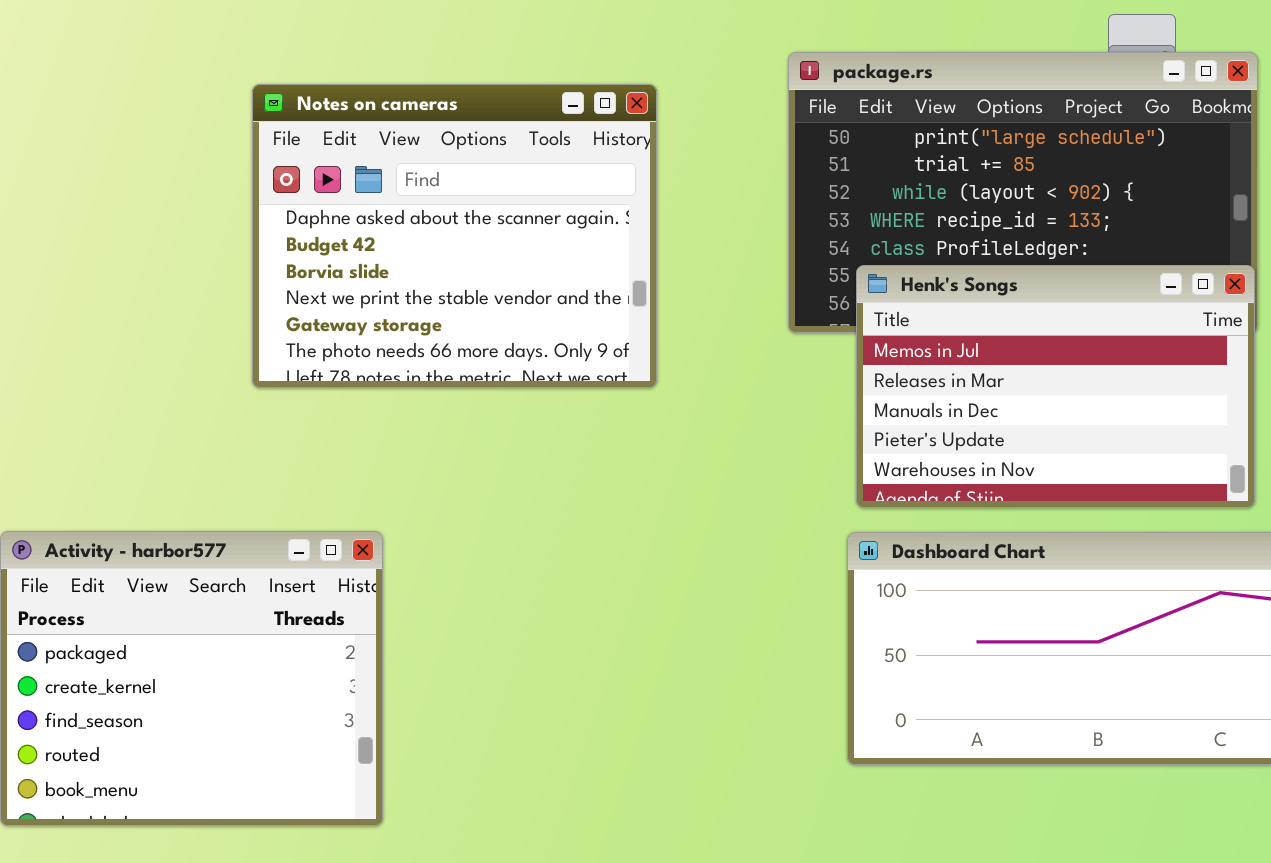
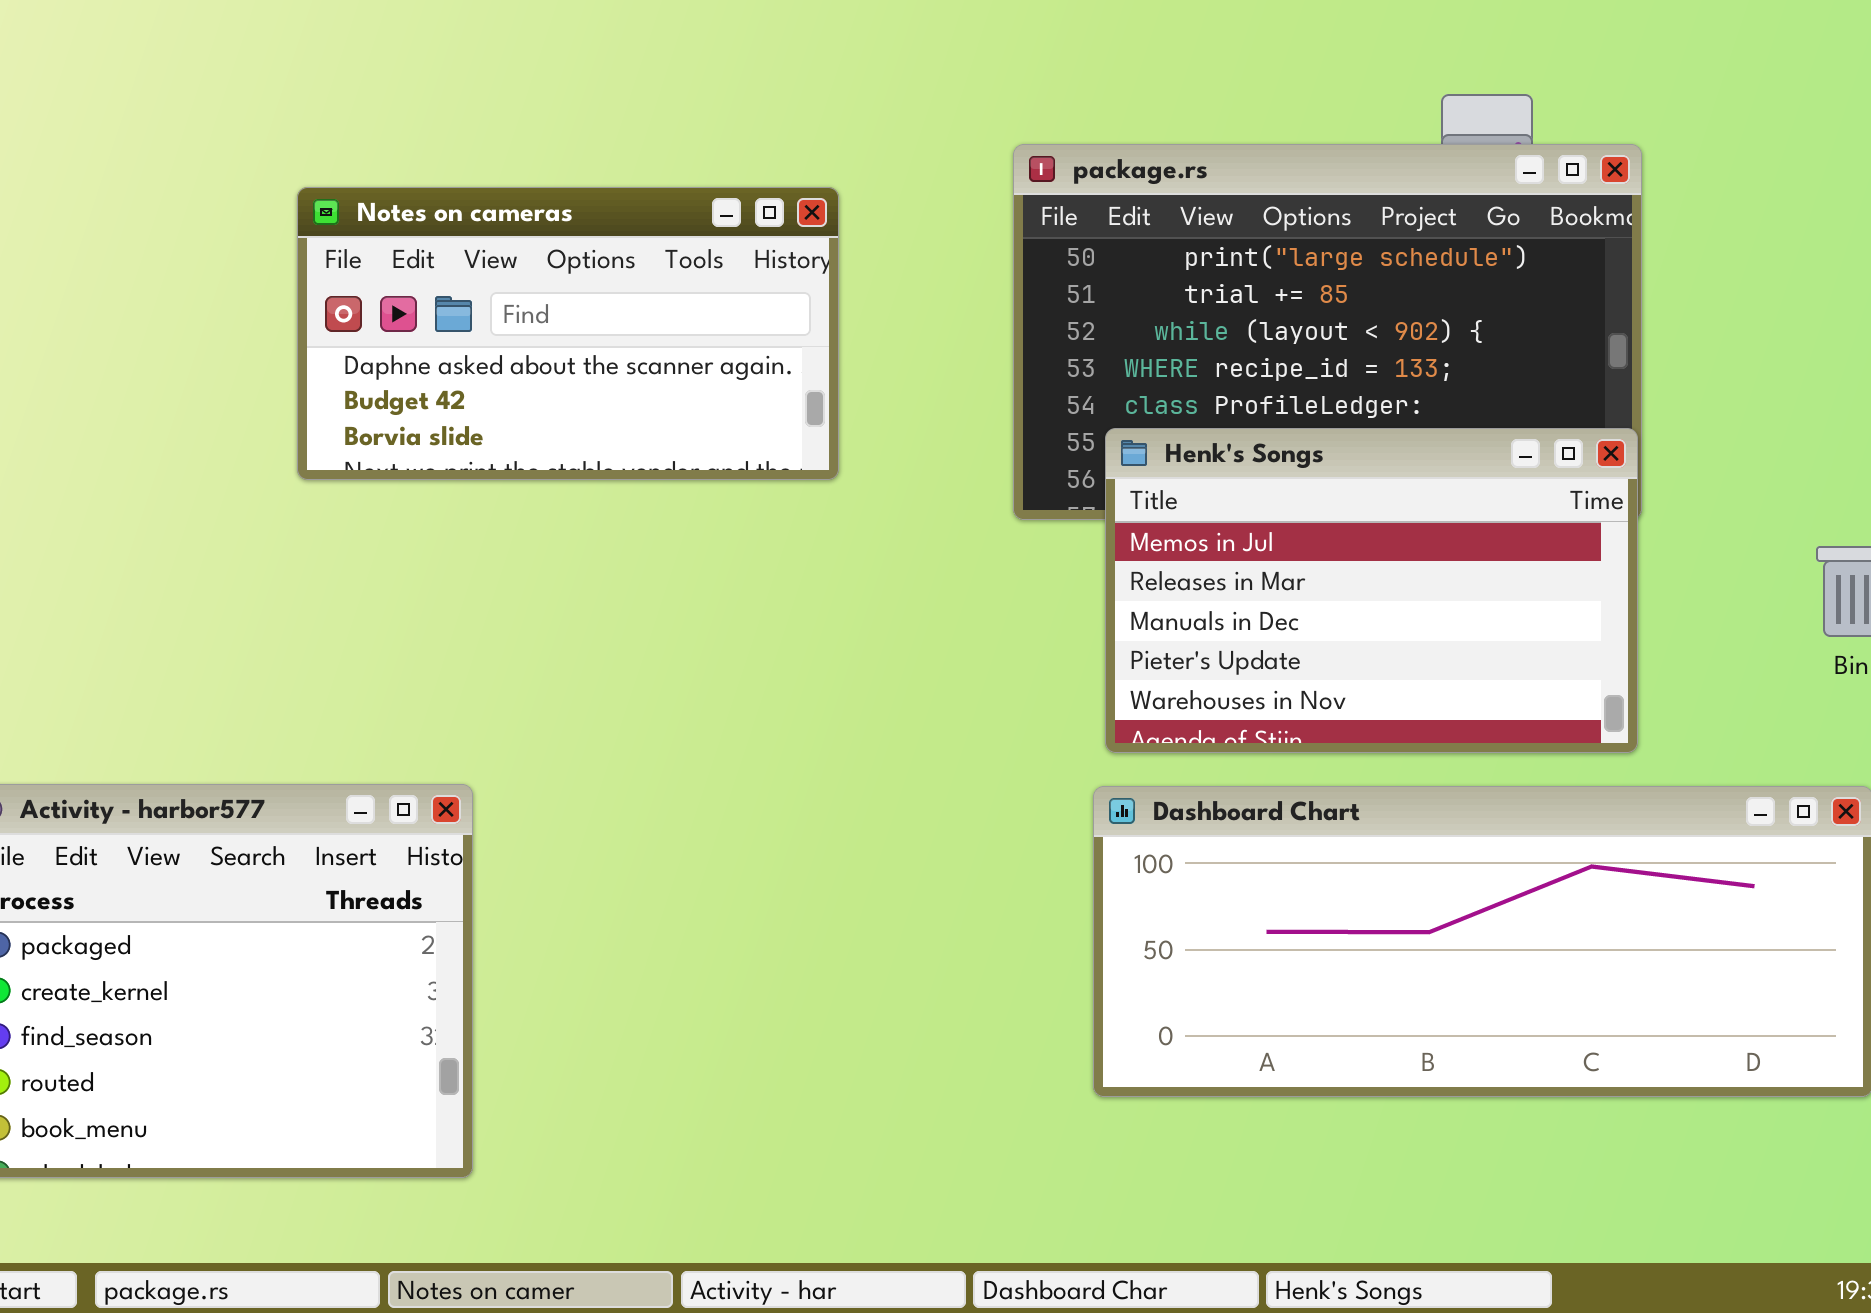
Notes on cameras: [252,84,657,388] -> [297,187,839,480], resized

